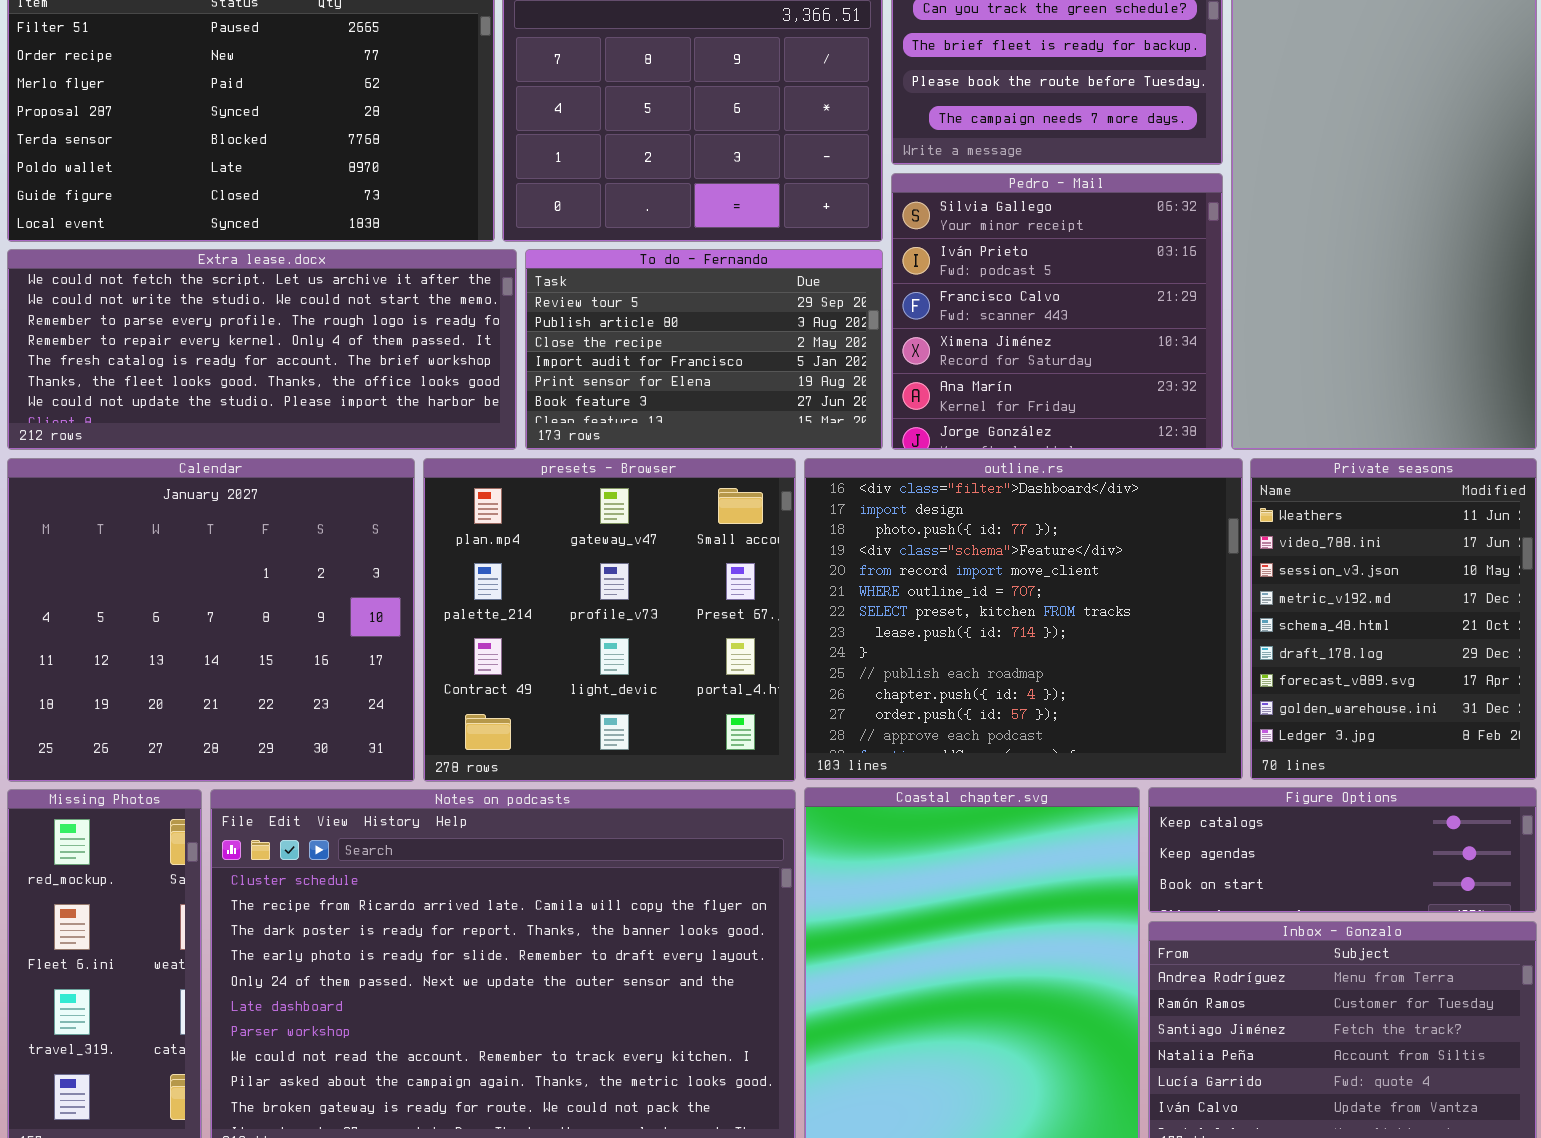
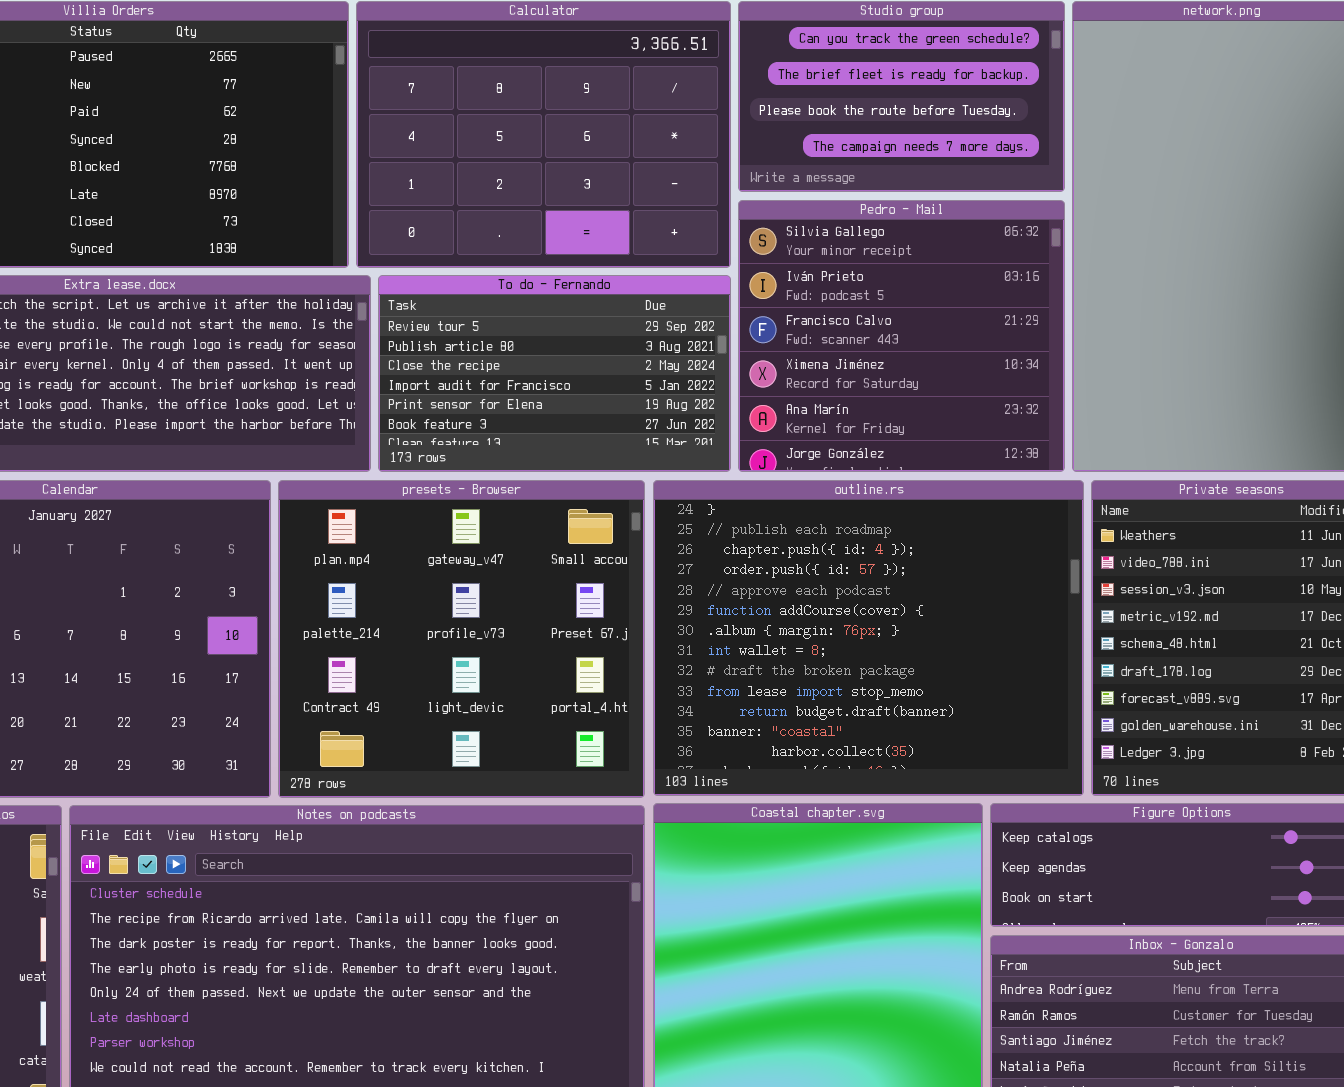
outline.rs: [804,458,1243,780] -> [653,480,1084,796], scrolled down 8 rows

